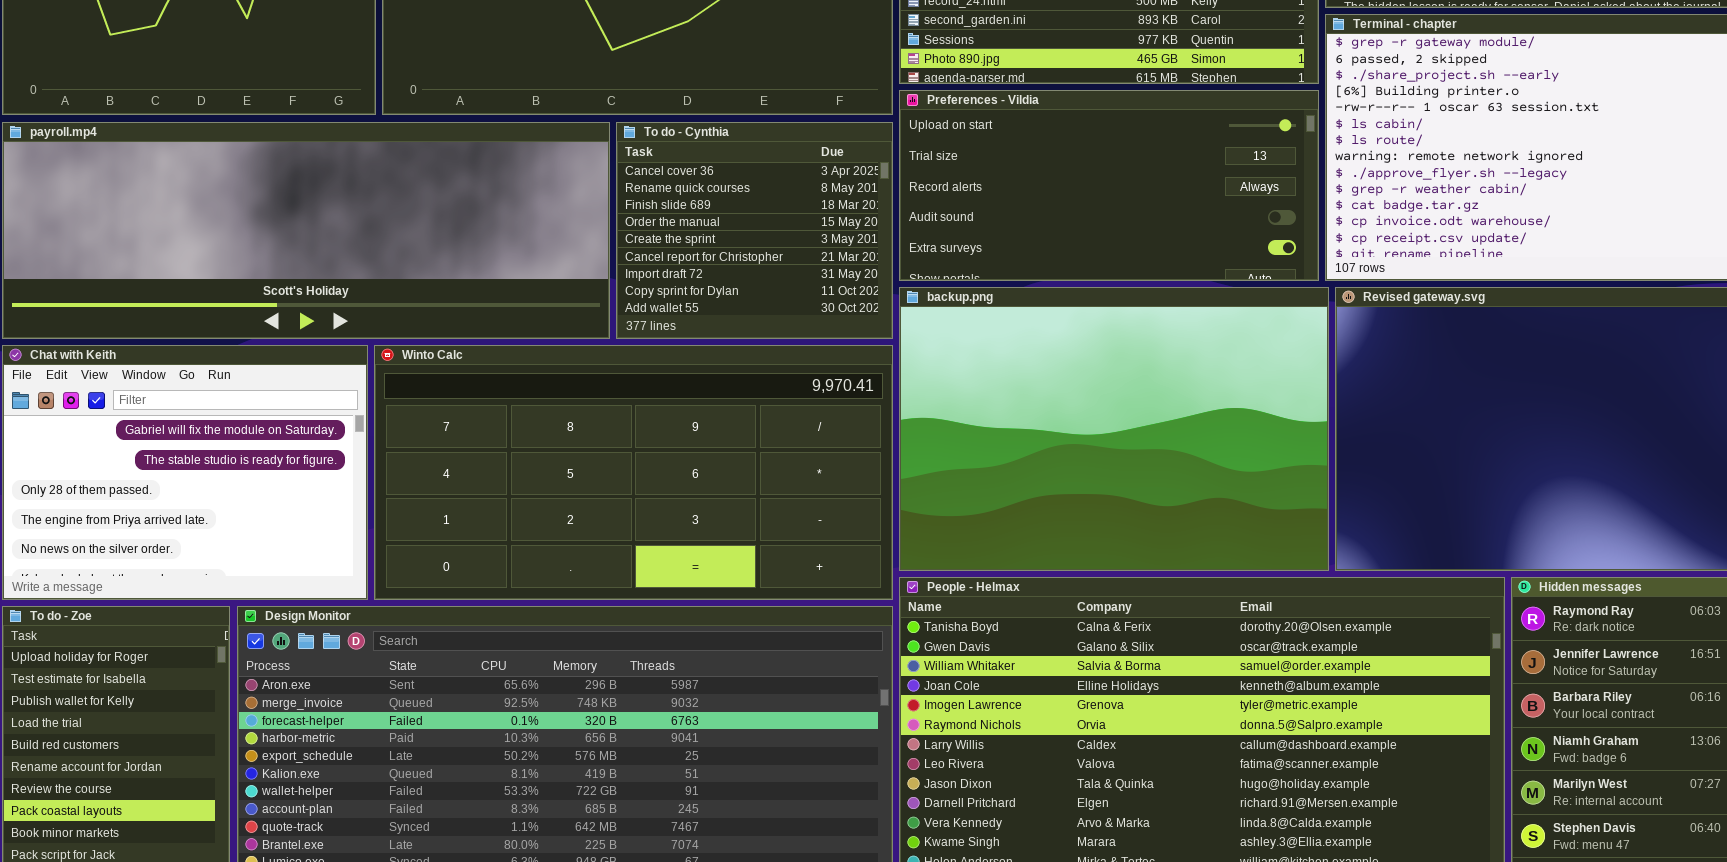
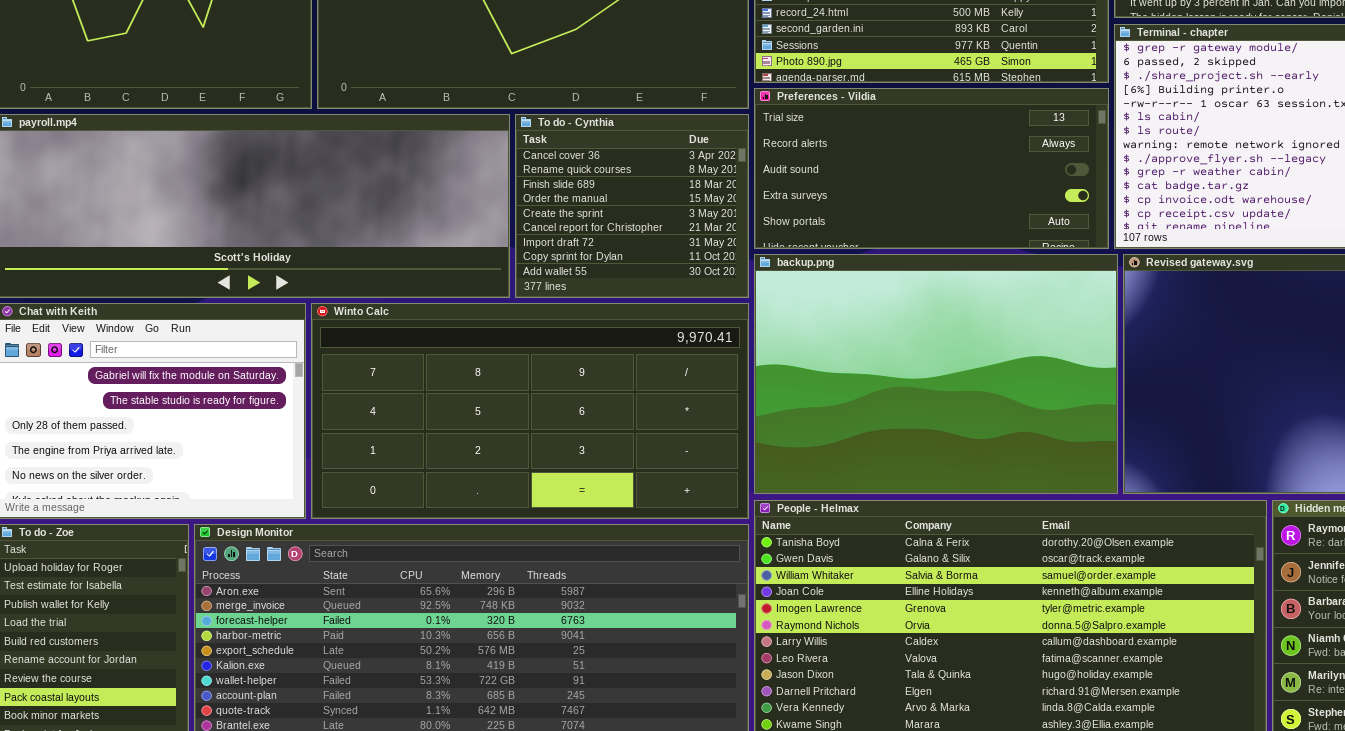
Preferences - Vildia: [899,90,1319,281] -> [754,88,1109,249], scrolled down 1 row

